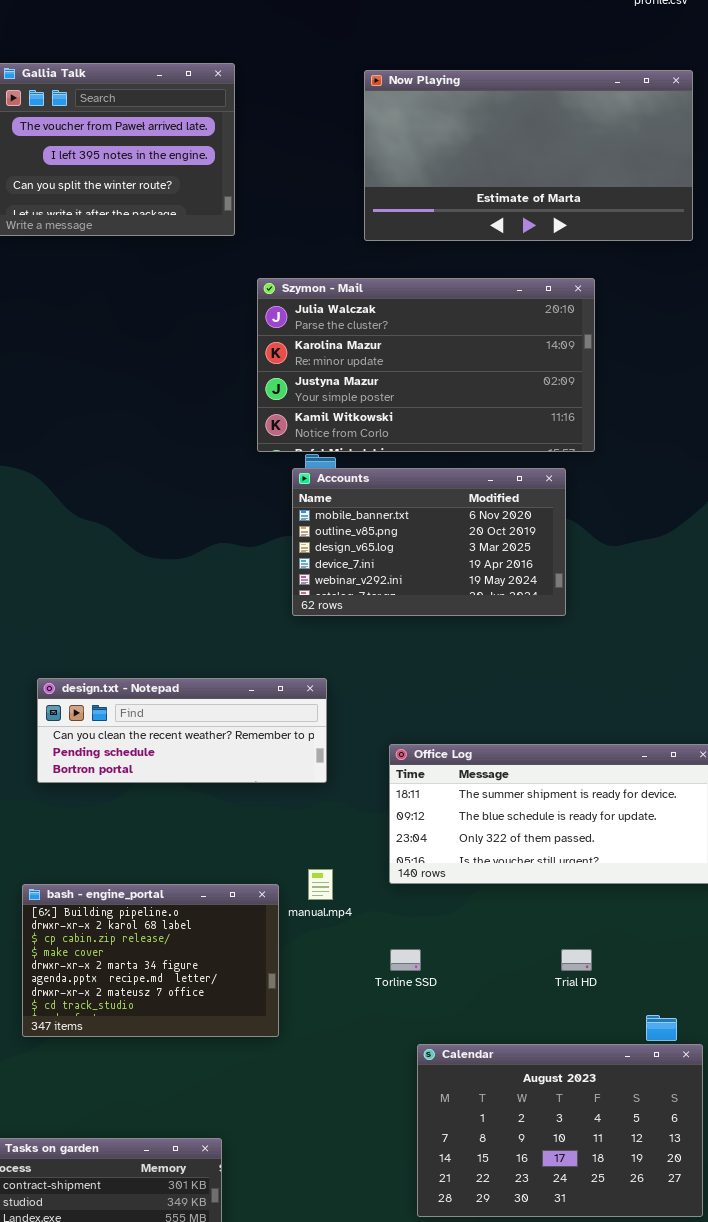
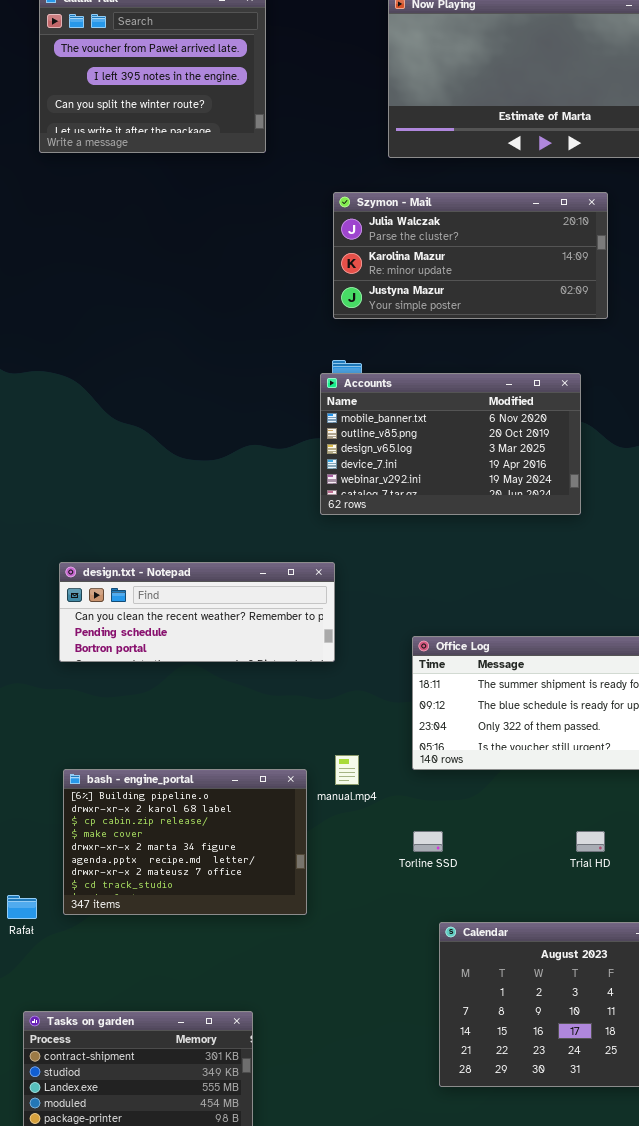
Szymon - Mail: [257,278,595,452] -> [333,192,608,319], resized
design.txt - Notepad: [37,678,327,783] -> [59,562,335,662], moved

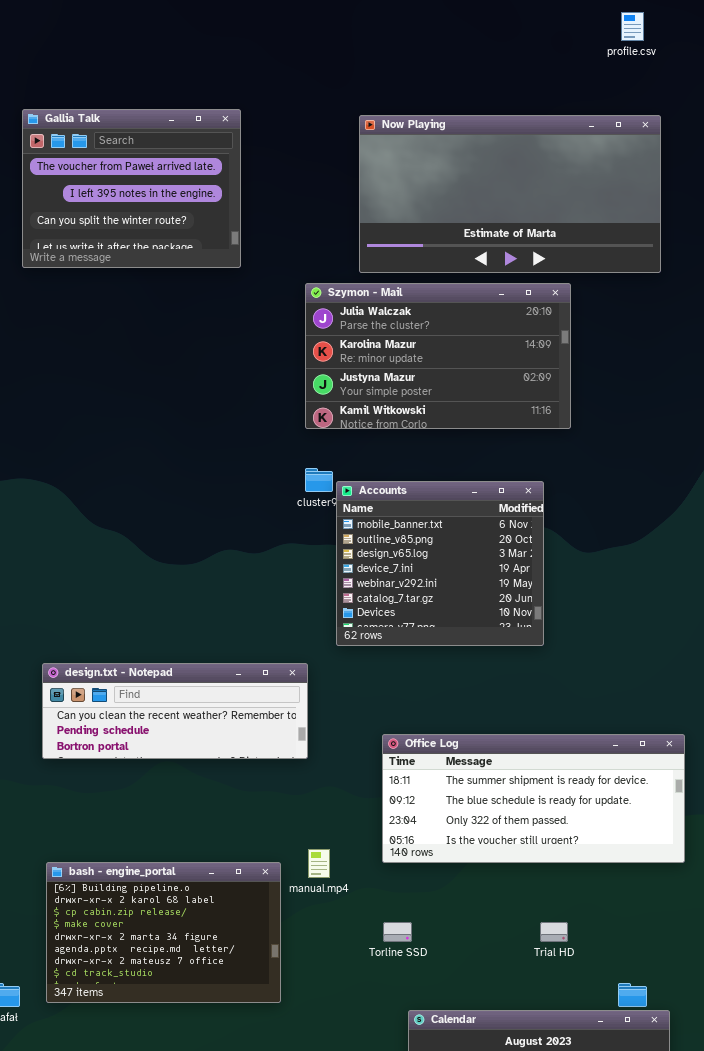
Szymon - Mail: [333,192,608,319] -> [305,283,571,429], resized
Accounts: [320,373,581,515] -> [336,481,544,646], resized

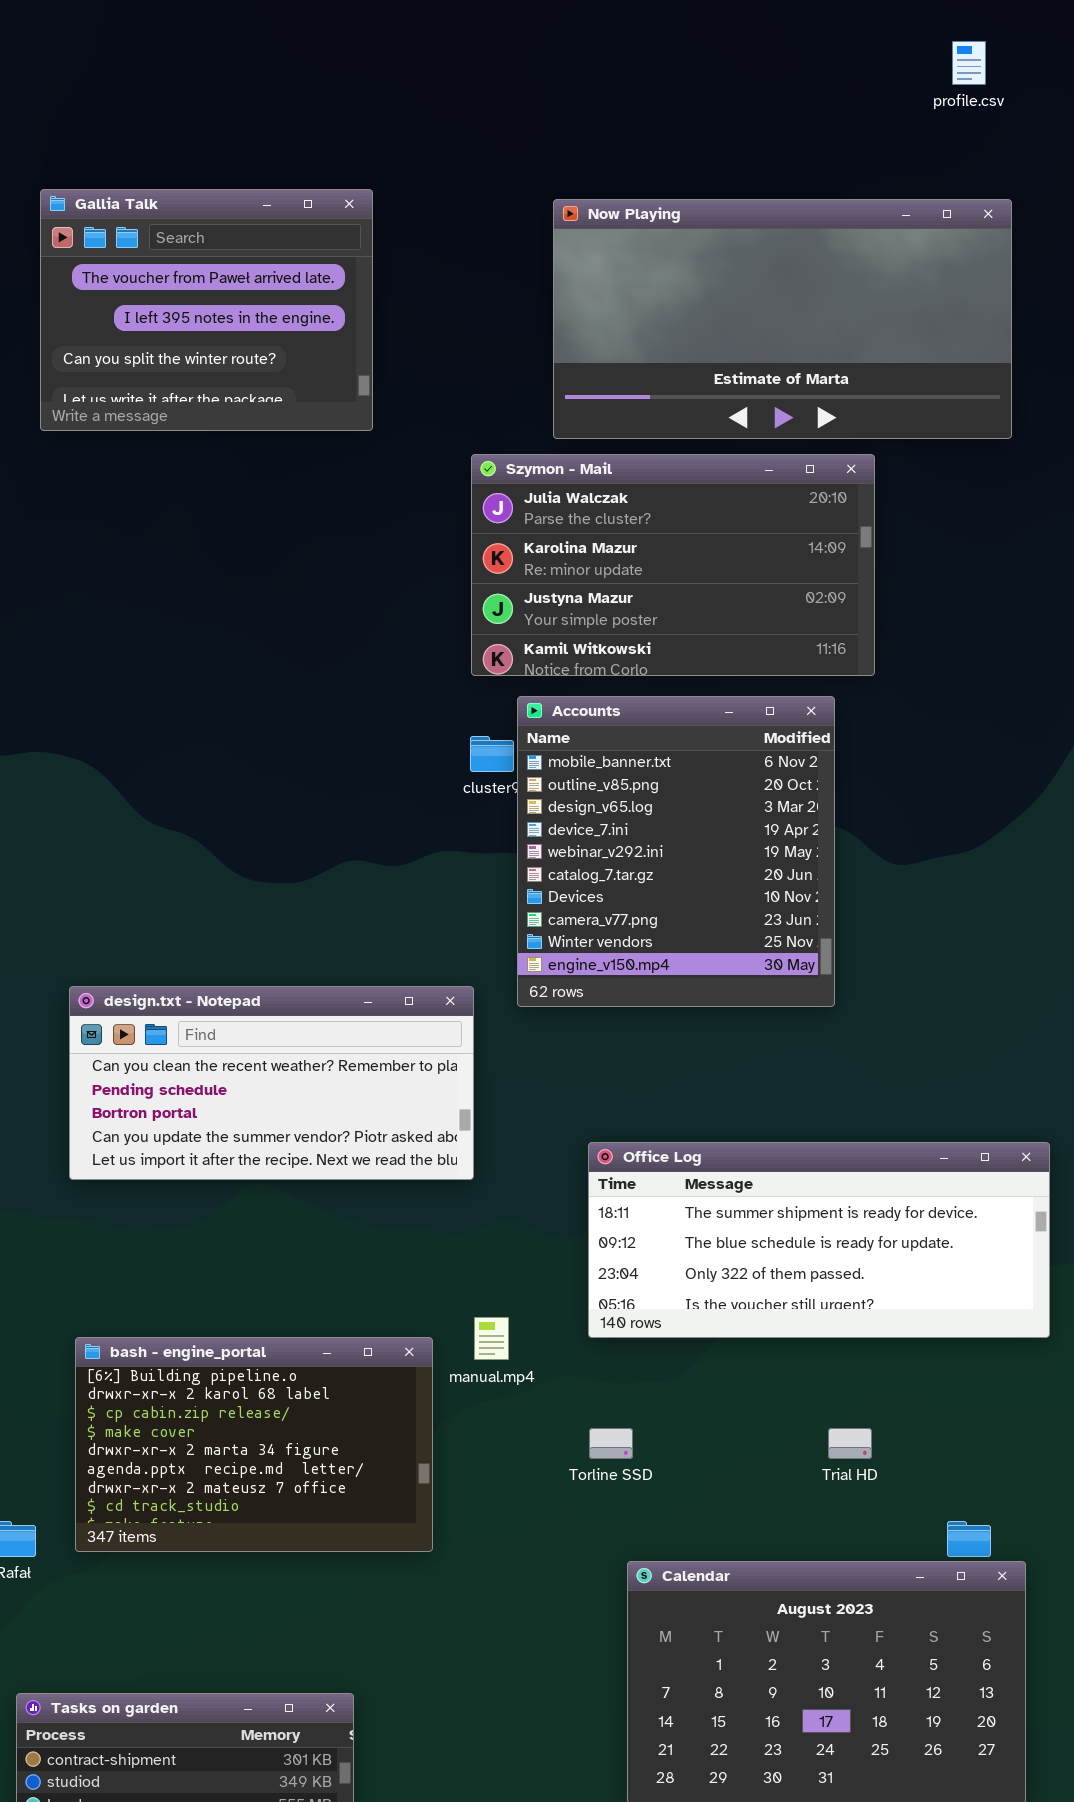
Accounts: [336,481,544,646] -> [517,696,835,1007], resized
design.txt - Notepad: [42,663,308,759] -> [69,986,474,1180], resized

